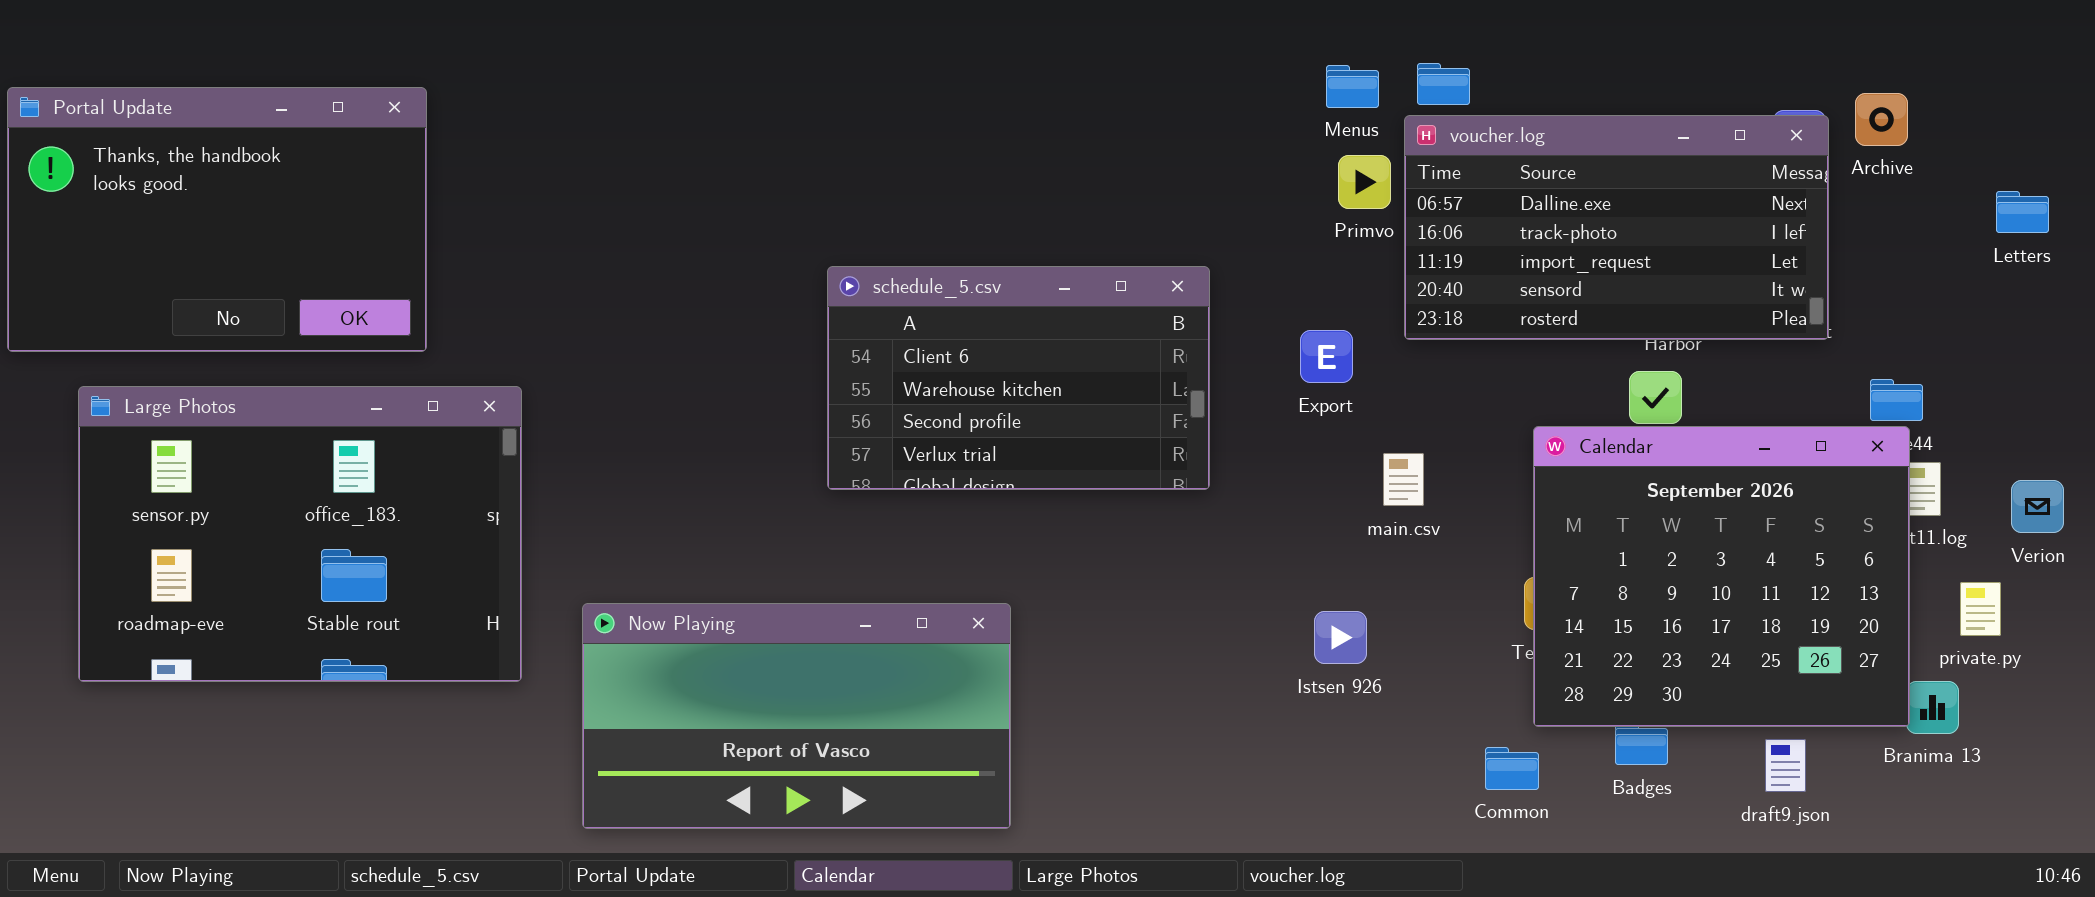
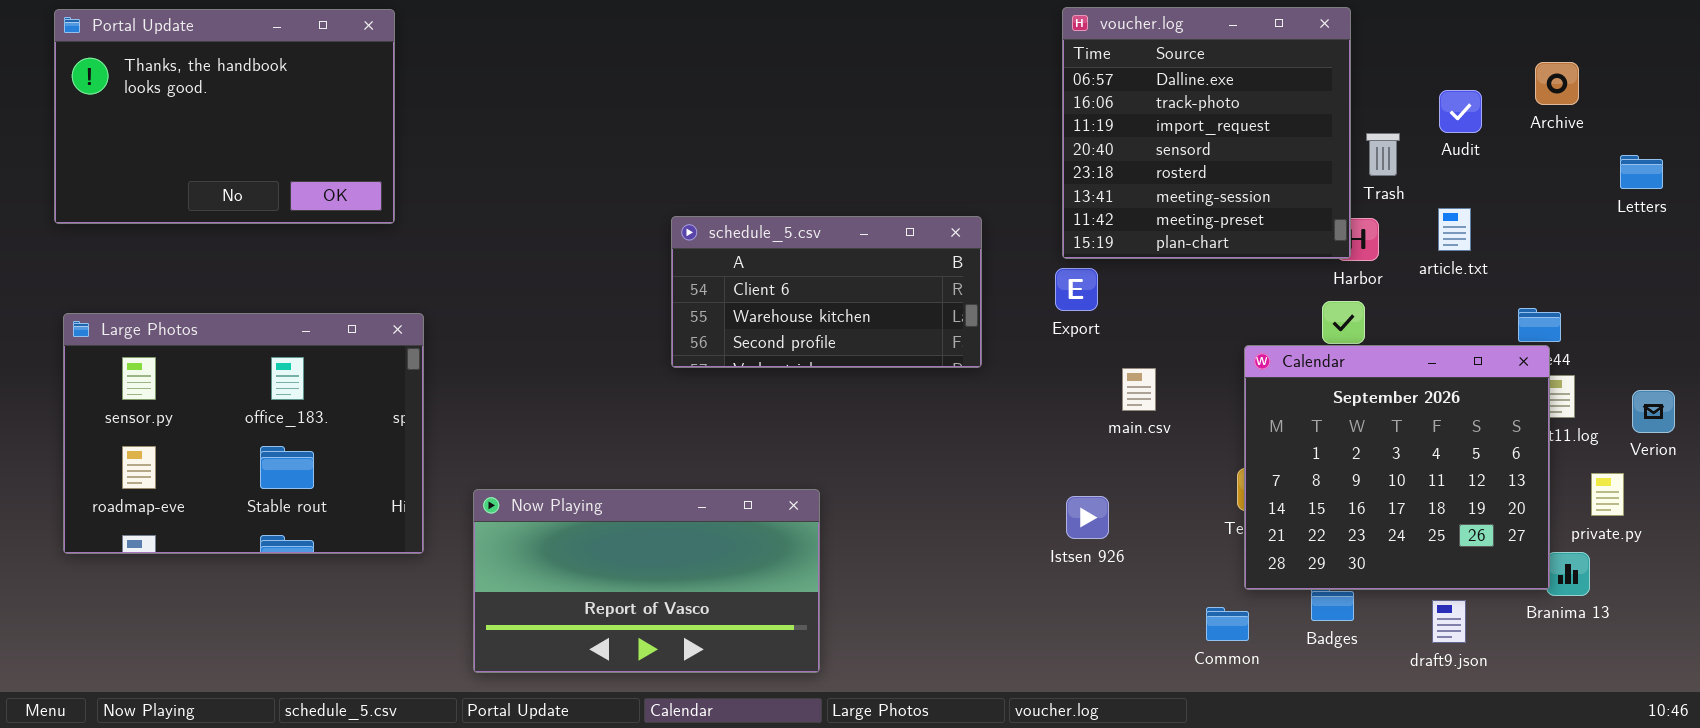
Portal Update: [7,87,427,352] -> [54,9,395,224], moved
Archive: [1855,93,1908,146] -> [1535,62,1579,105], moved
voucher.log: [1404,115,1829,340] -> [1062,7,1351,259], moved, resized
schedule_5.csv: [827,266,1210,490] -> [671,216,982,368], resized

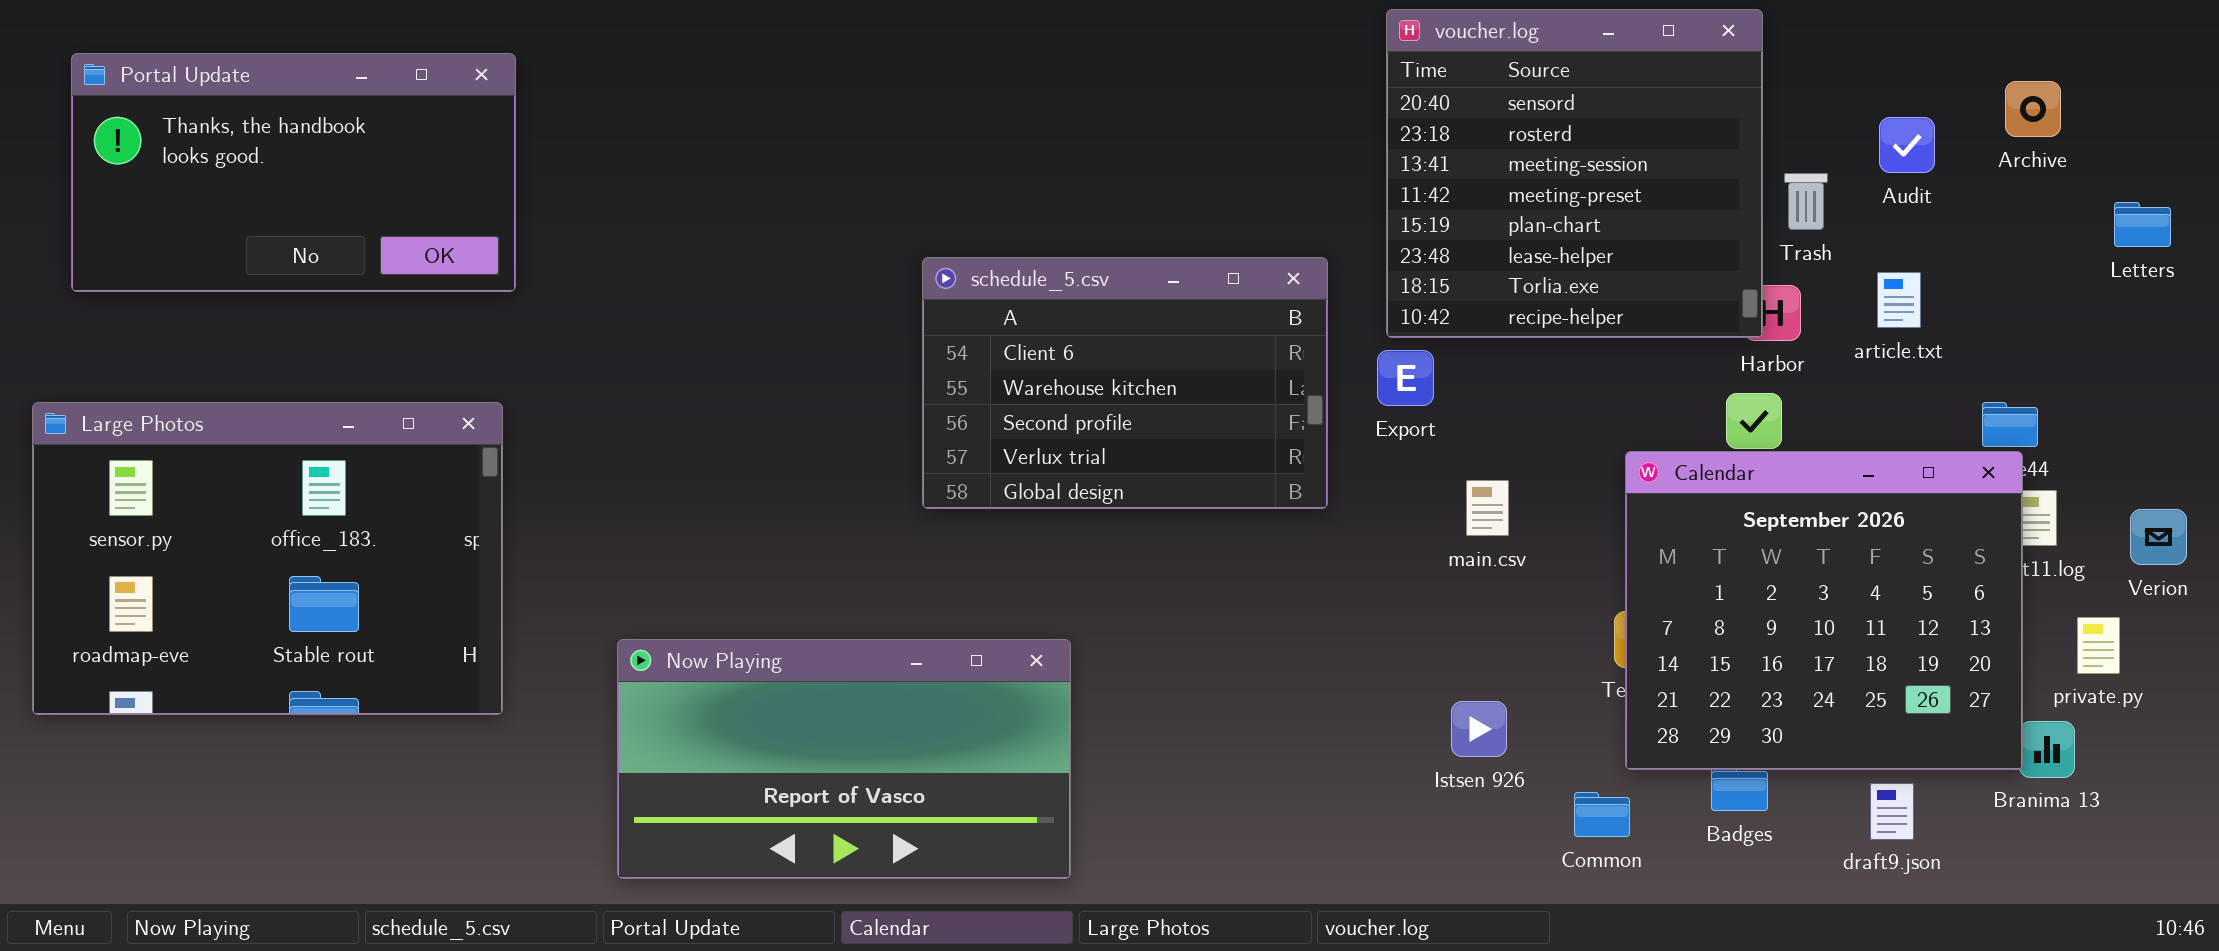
voucher.log: [1062,7,1351,259] -> [1386,9,1763,338], scrolled down 3 rows
Portal Update: [54,9,395,224] -> [71,53,516,292], resized
schedule_5.csv: [671,216,982,368] -> [922,257,1328,509], moved, resized
Large Photos: [63,313,424,554] -> [32,402,503,715], moved
Istsen 926: [1066,496,1109,539] -> [1451,701,1507,757], moved

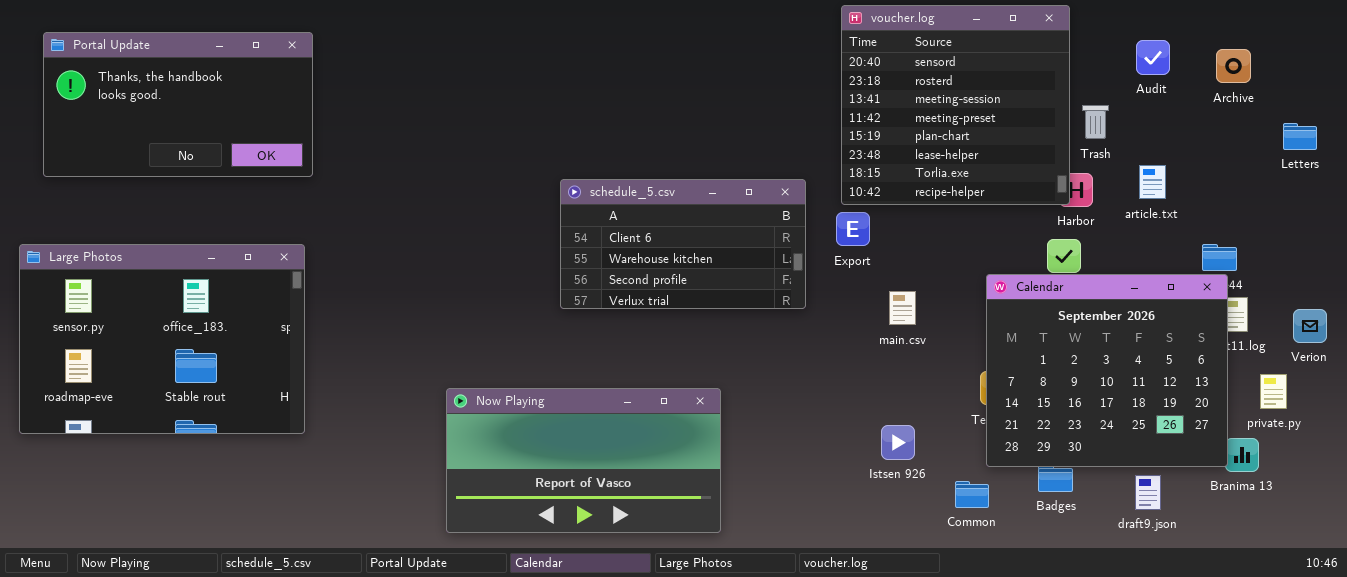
Audit: [1879,117,1935,173] -> [1136,40,1170,75], moved
schedule_5.csv: [922,257,1328,509] -> [560,179,806,309], resized
Now Playing: [617,639,1071,879] -> [446,388,721,533], moved

